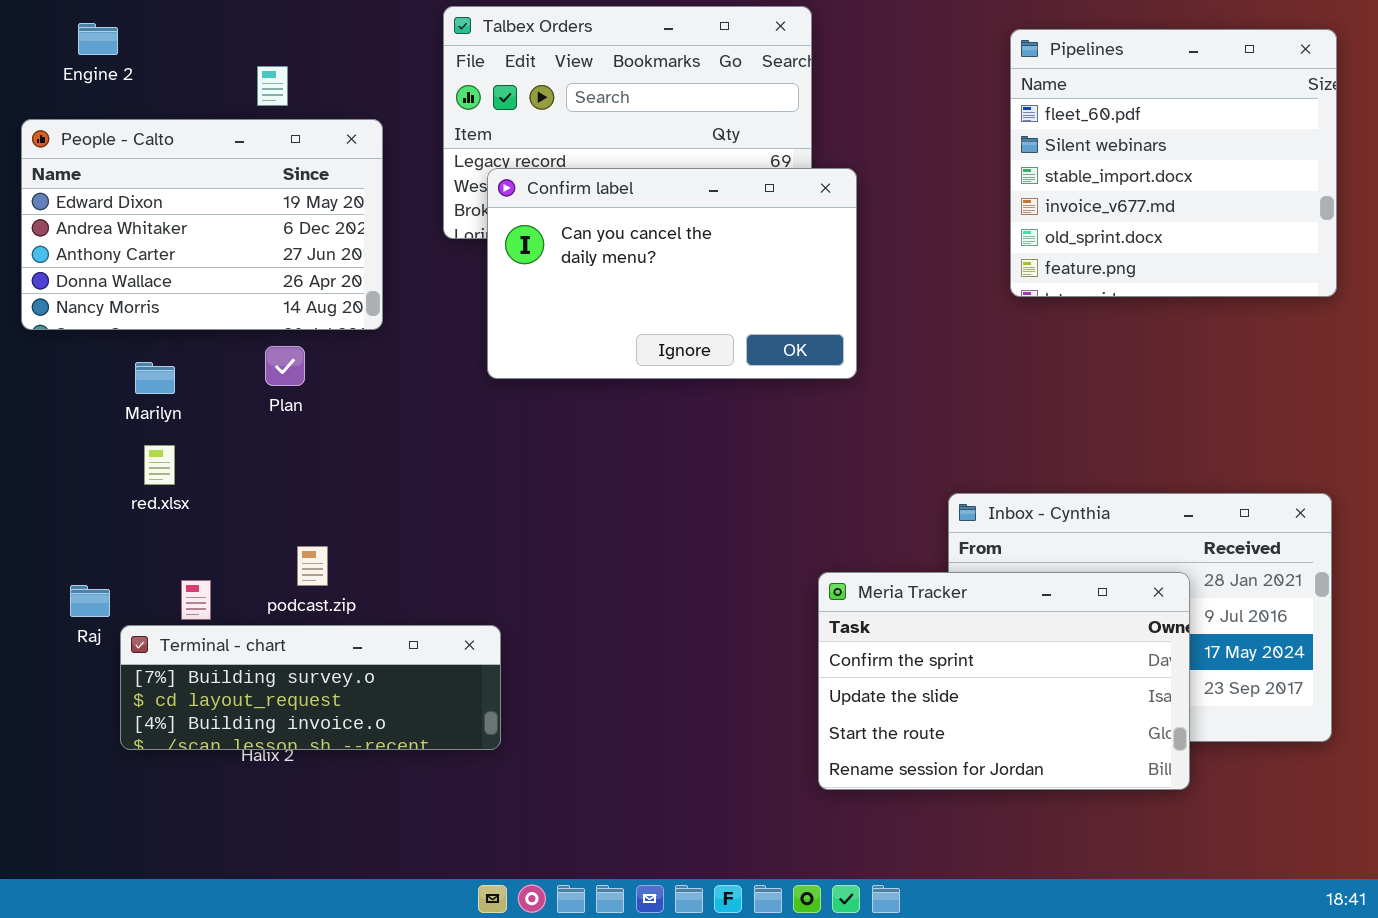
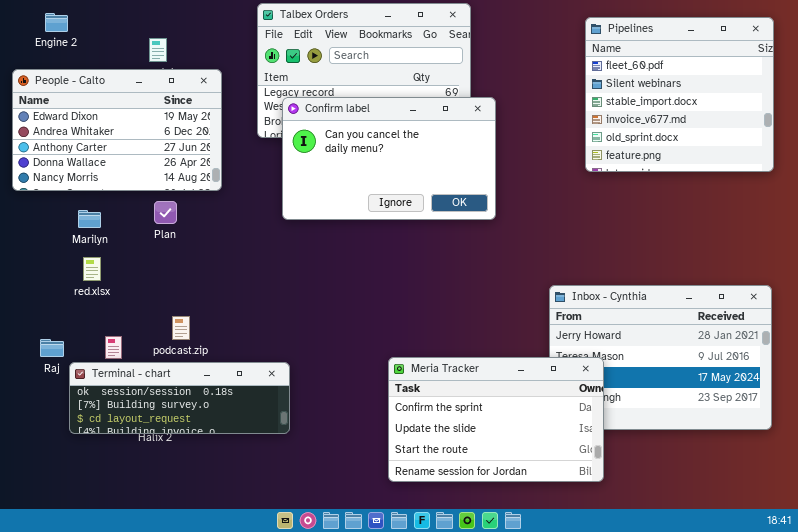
Meria Tracker: [818,572,1190,790] -> [388,357,604,482], moved
Terminal - chart: [120,625,501,750] -> [69,362,290,434], scrolled up 1 row

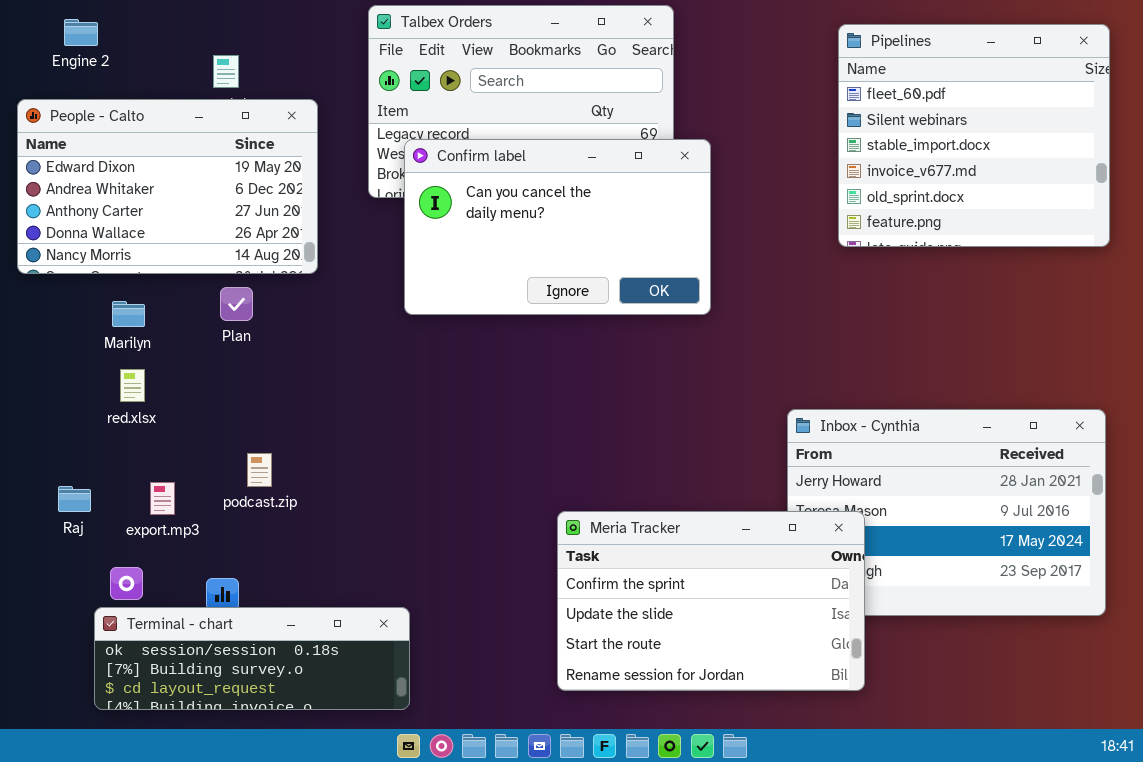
Terminal - chart: [69,362,290,434] -> [94,607,410,710], moved

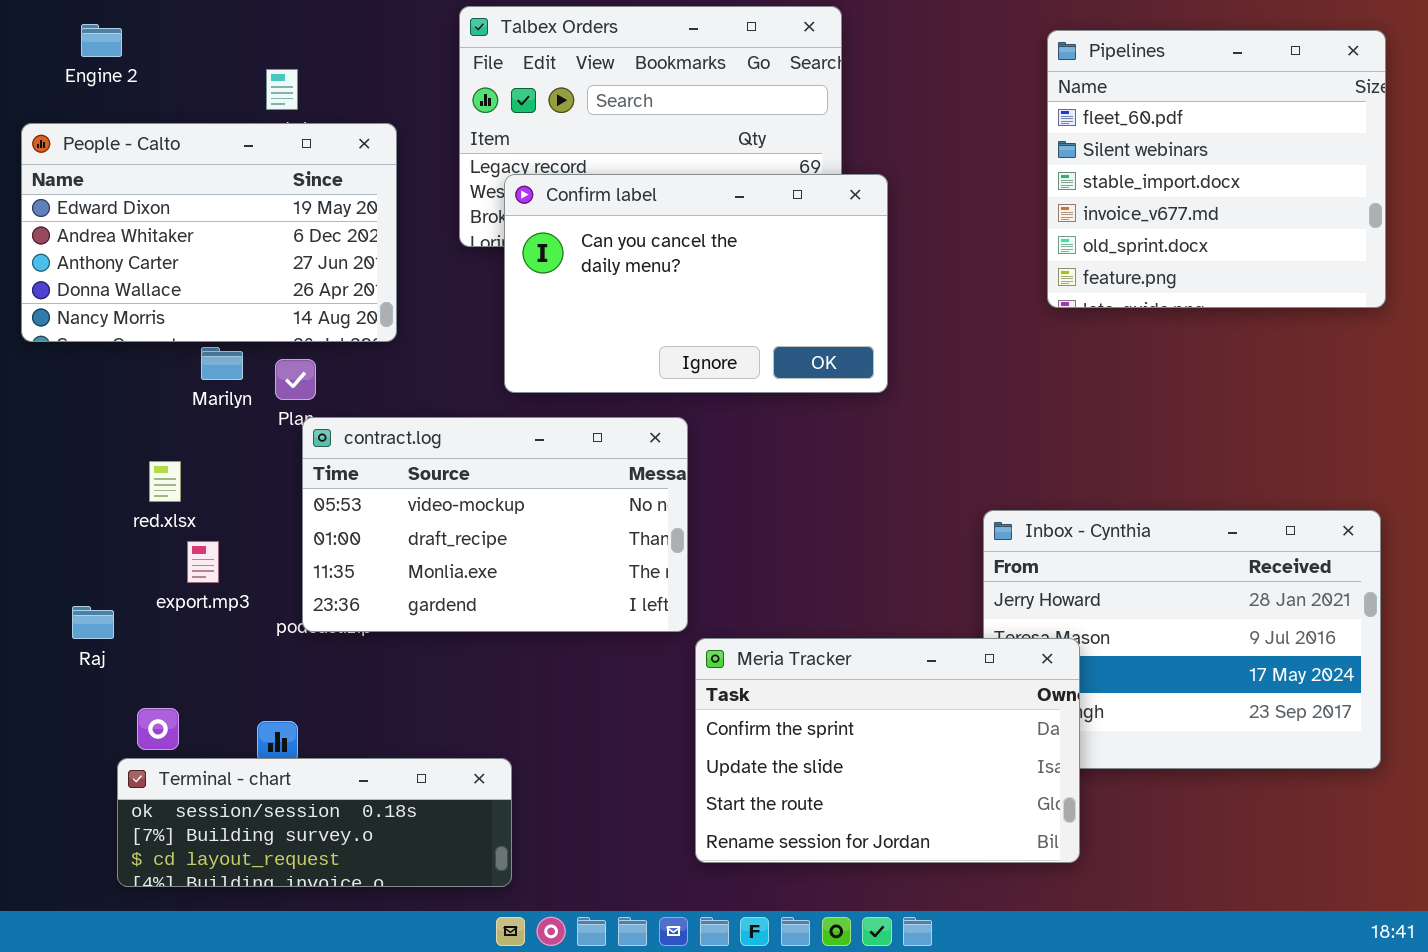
Marilyn: [112,301,145,327] -> [201,347,243,380], moved
contract.log: none -> [302,417,688,632], opened
export.mp3: [150,482,175,515] -> [187,541,219,583], moved

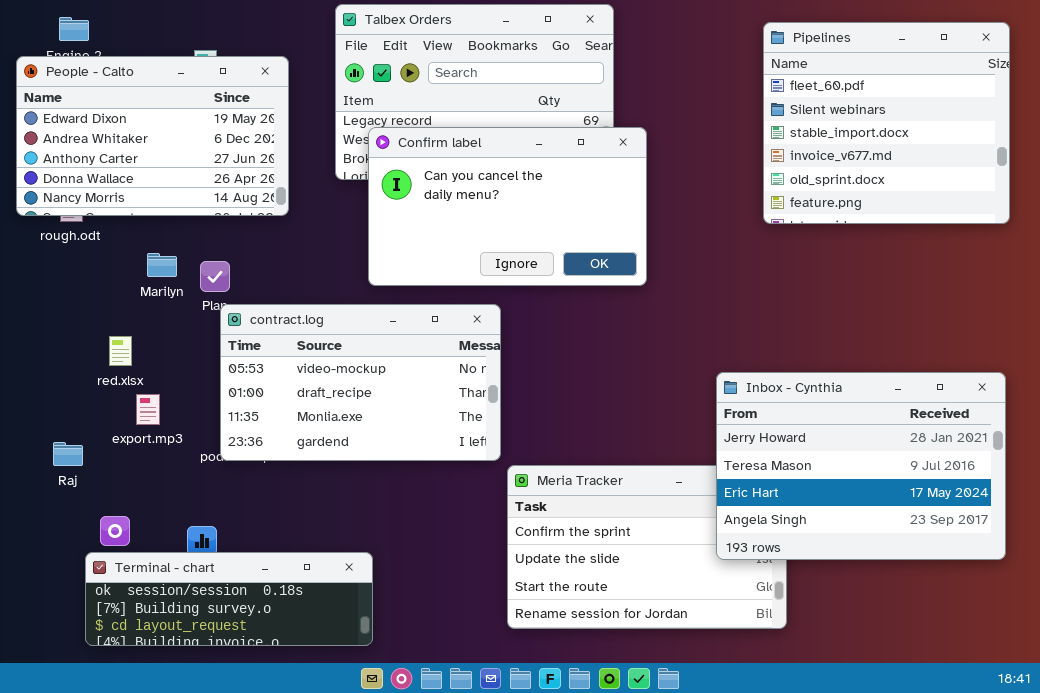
People - Calto: [21,123,397,342] -> [16,56,289,216], moved
Inbox - Cynthia: [983,510,1381,769] -> [716,372,1006,560], raised

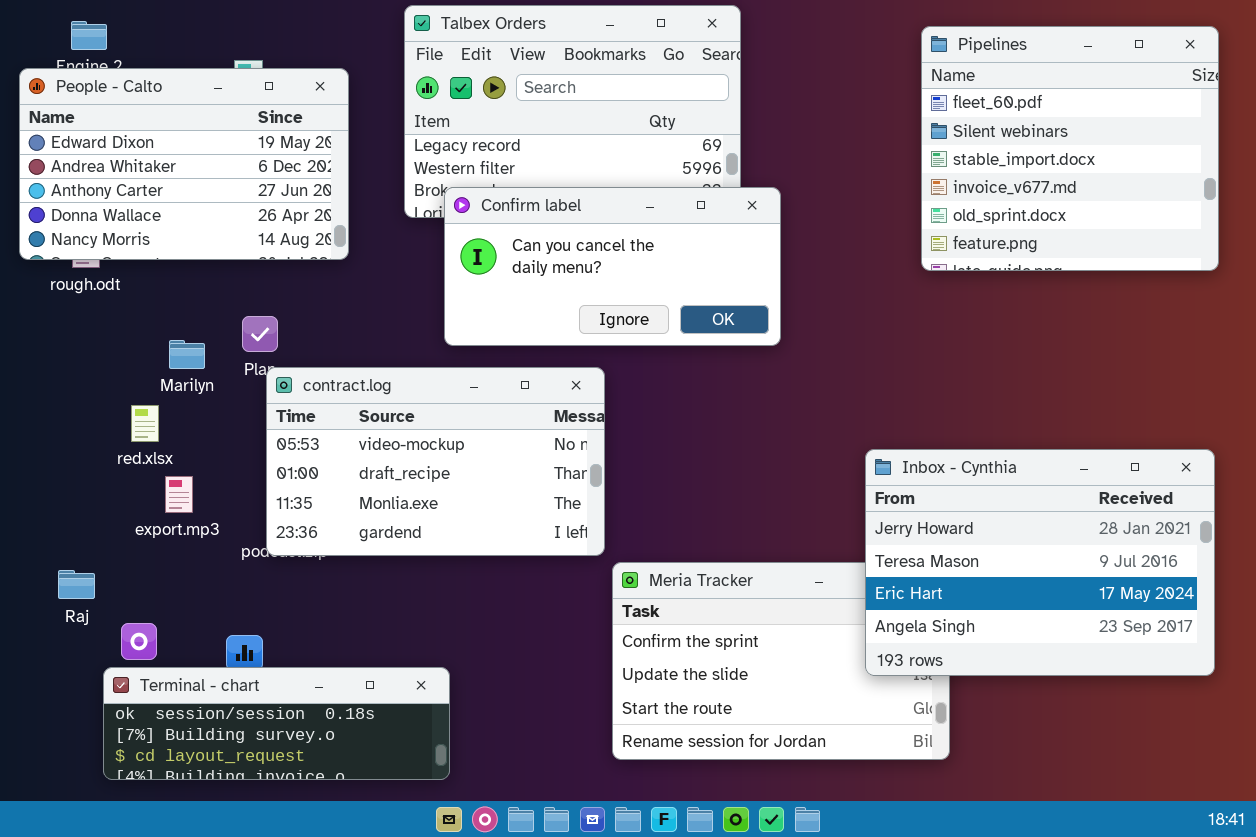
Confirm label: [368,127,647,286] -> [444,187,781,346], resized
Marilyn: [147,253,177,277] -> [169,340,205,369], moved
Raj: [53,442,83,466] -> [58,570,95,599], moved

